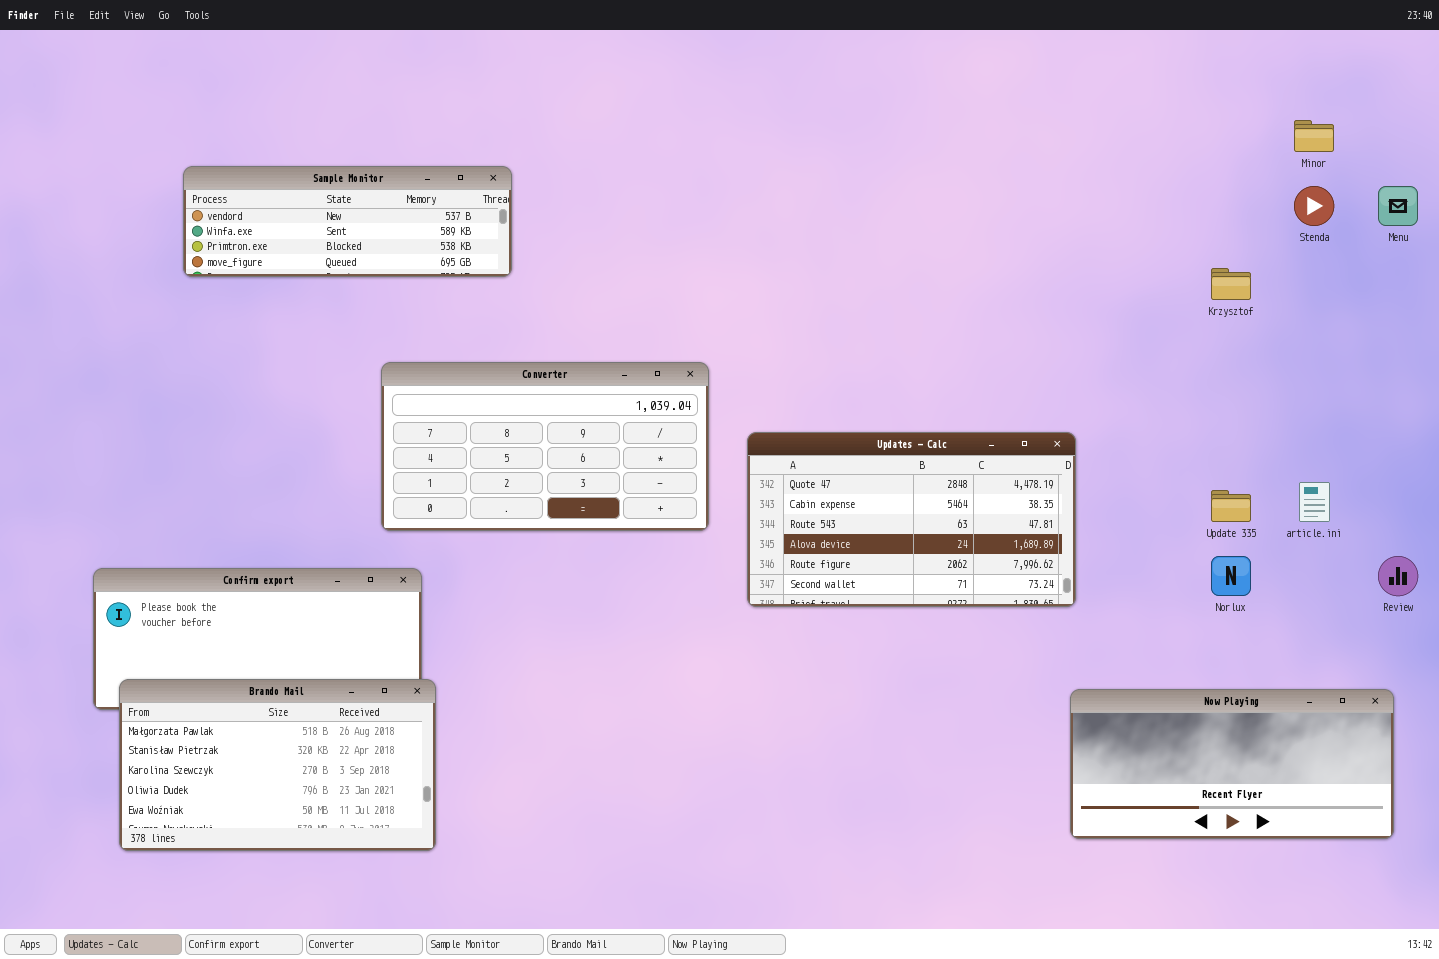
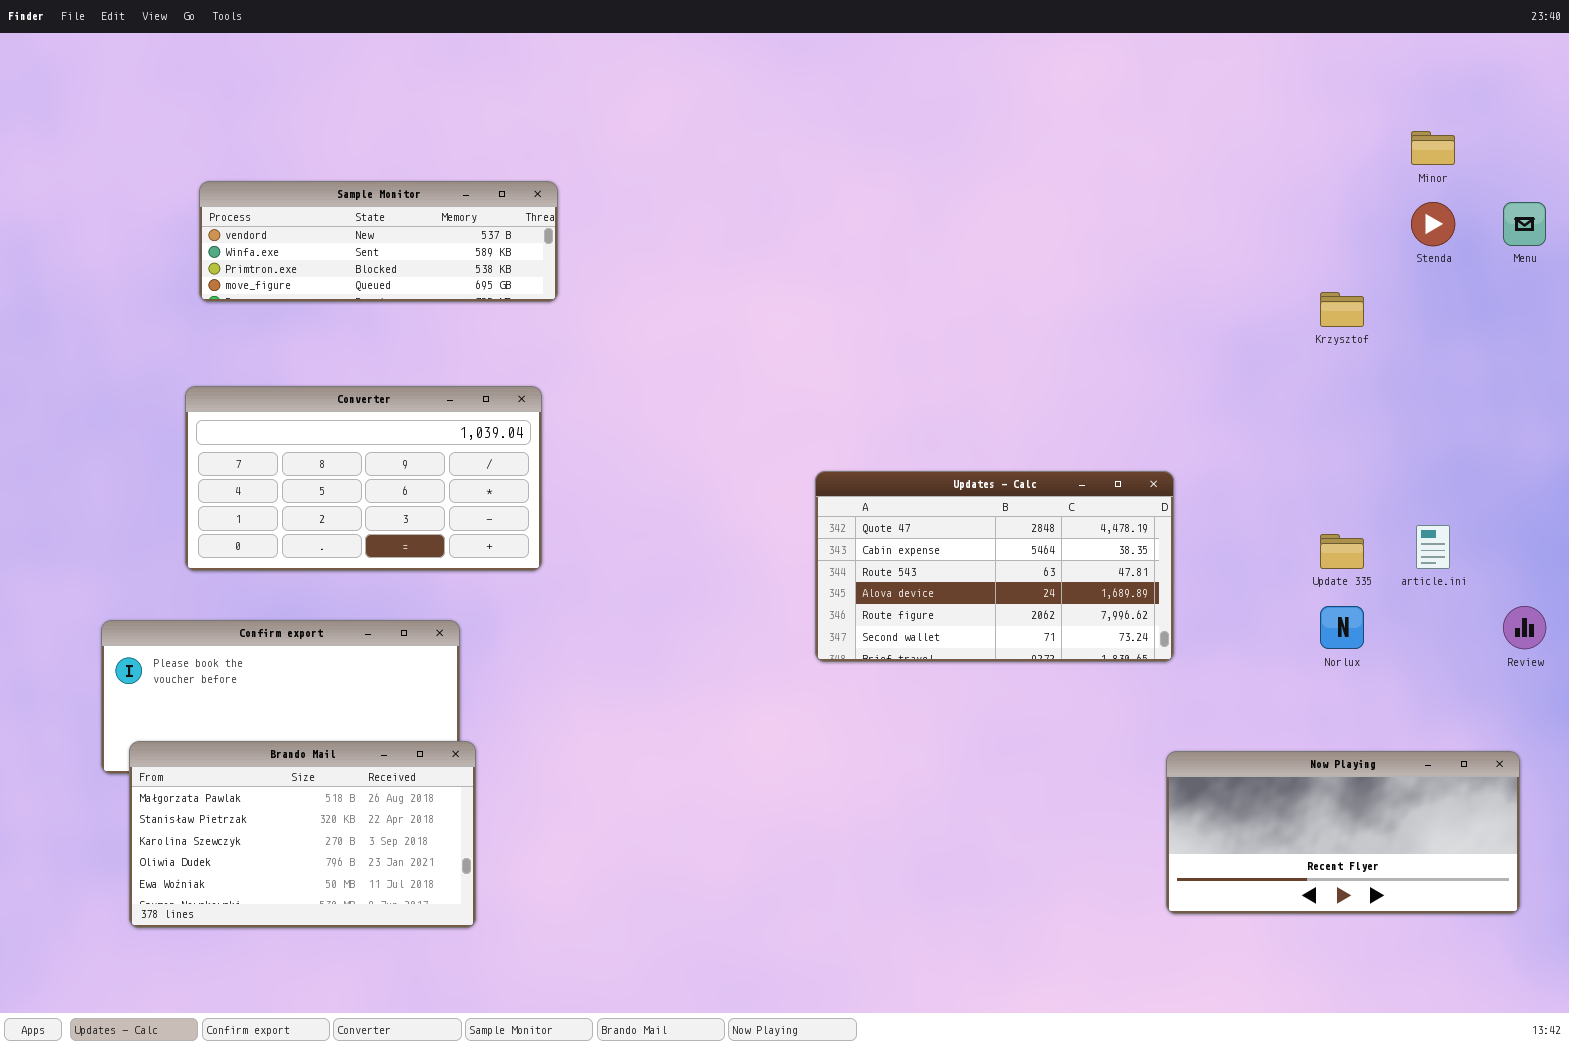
Converter: [381,362,709,531] -> [185,386,542,571], moved

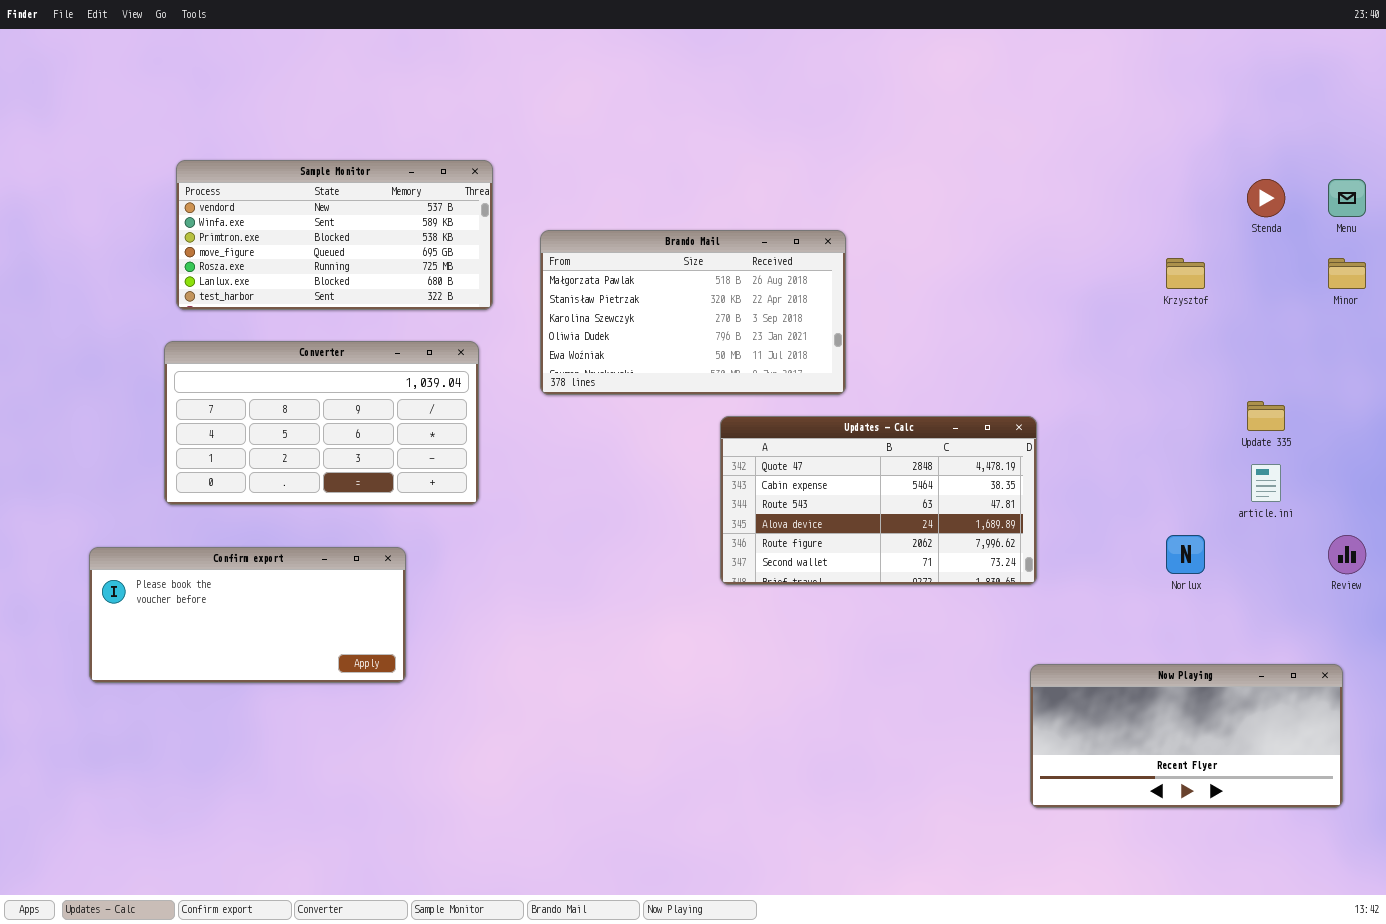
Minor: [1411,131,1455,165] -> [1328,258,1366,289], moved
Sample Monitor: [199,181,558,302] -> [176,160,493,310], resized
Update 335: [1320,534,1364,569] -> [1247,401,1285,431], moved
Brando Mail: [129,741,476,928] -> [540,230,846,395], moved

